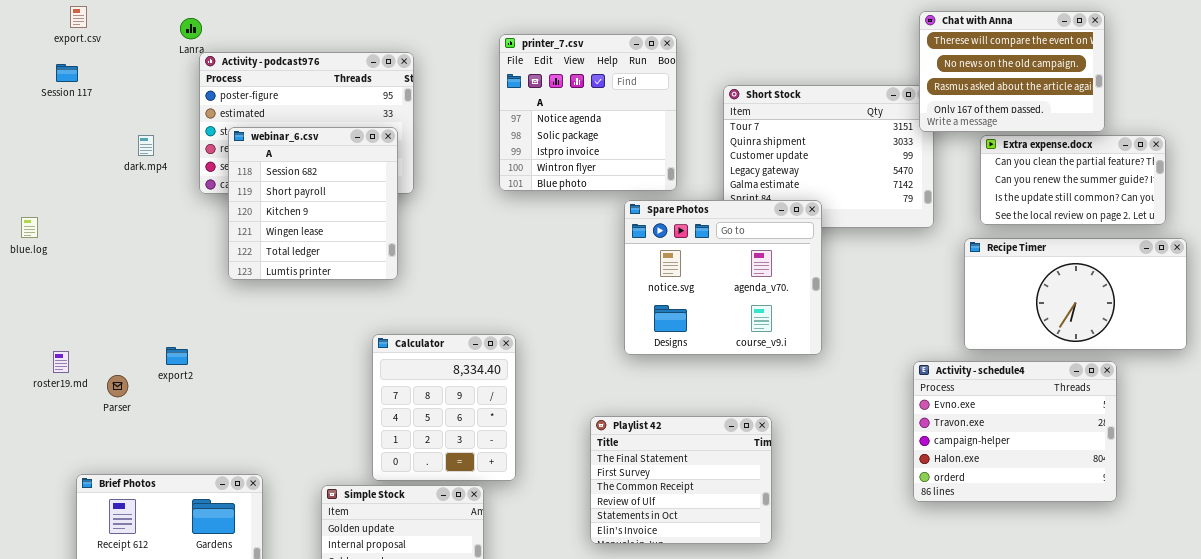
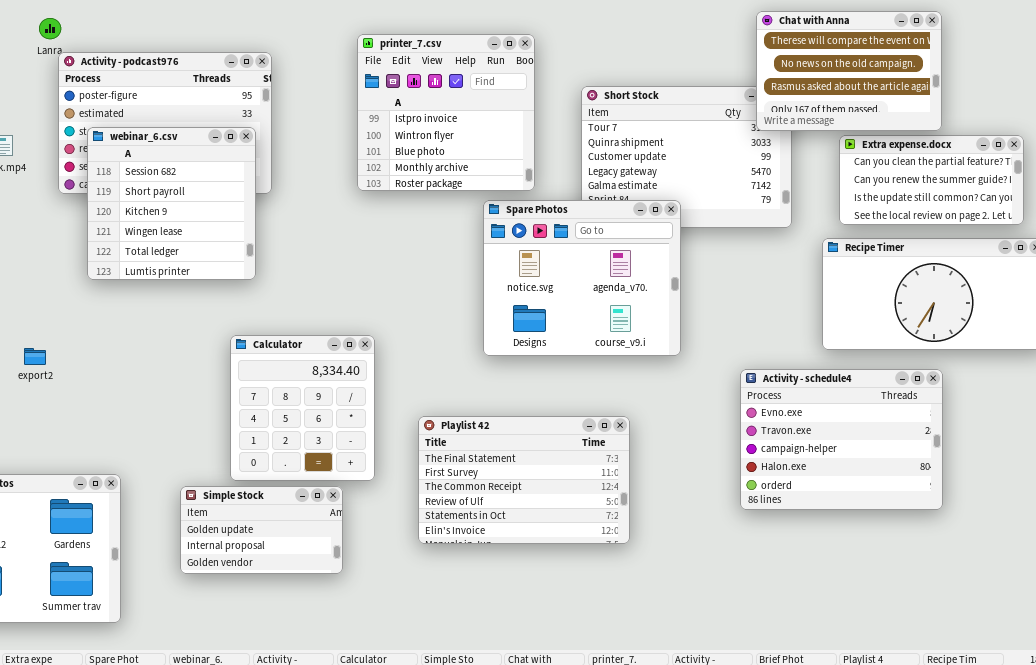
Chat with Anna: [919,11,1105,132] -> [756,11,942,131], moved
printer_7.csv: [499,34,677,191] -> [357,34,535,191], scrolled down 2 rows
Activity - schedule4: [913,361,1117,502] -> [740,369,943,510], moved
Playlist 42: [590,416,772,544] -> [418,416,630,544], resized

